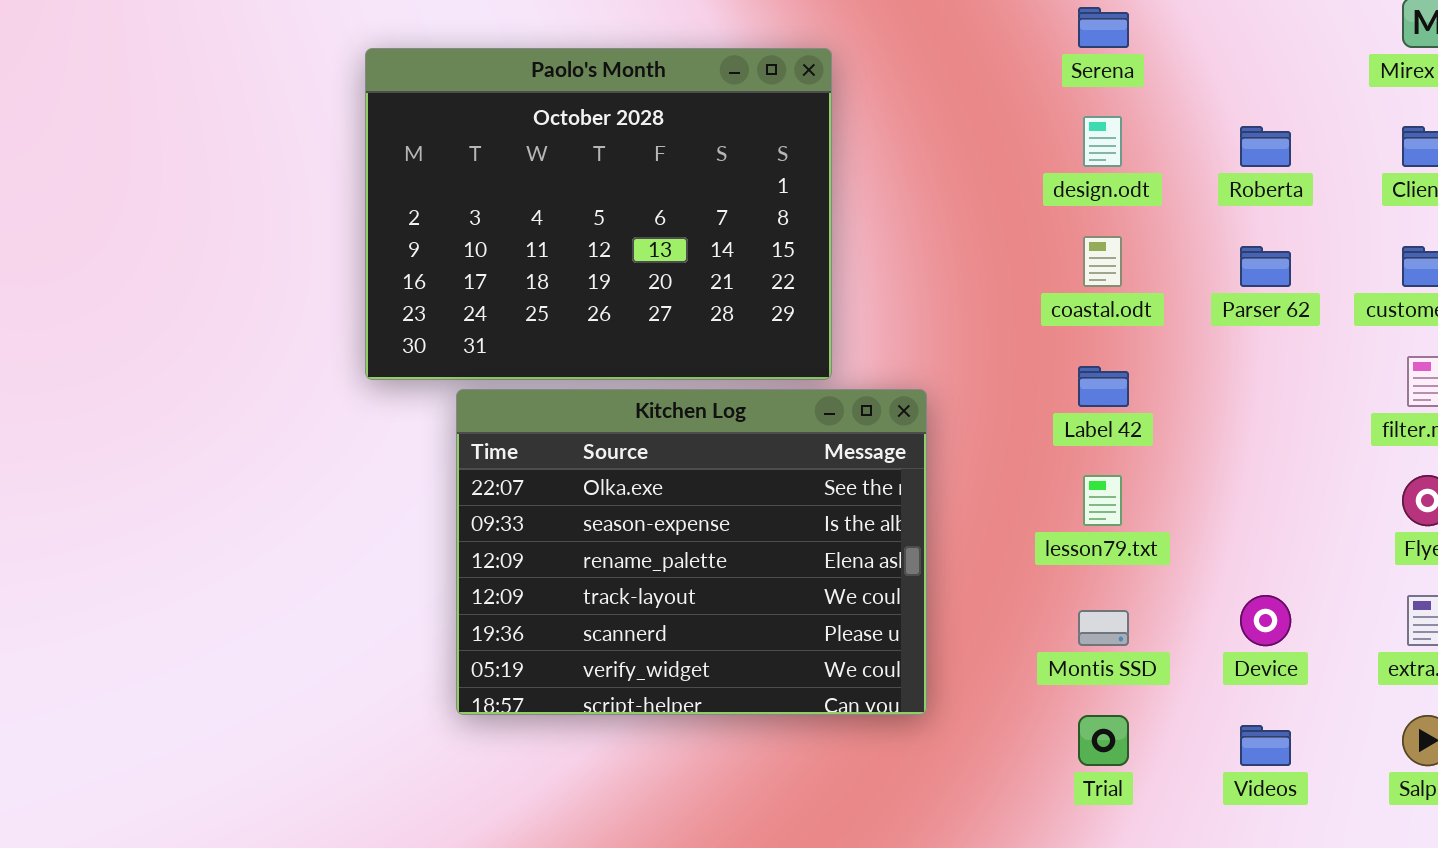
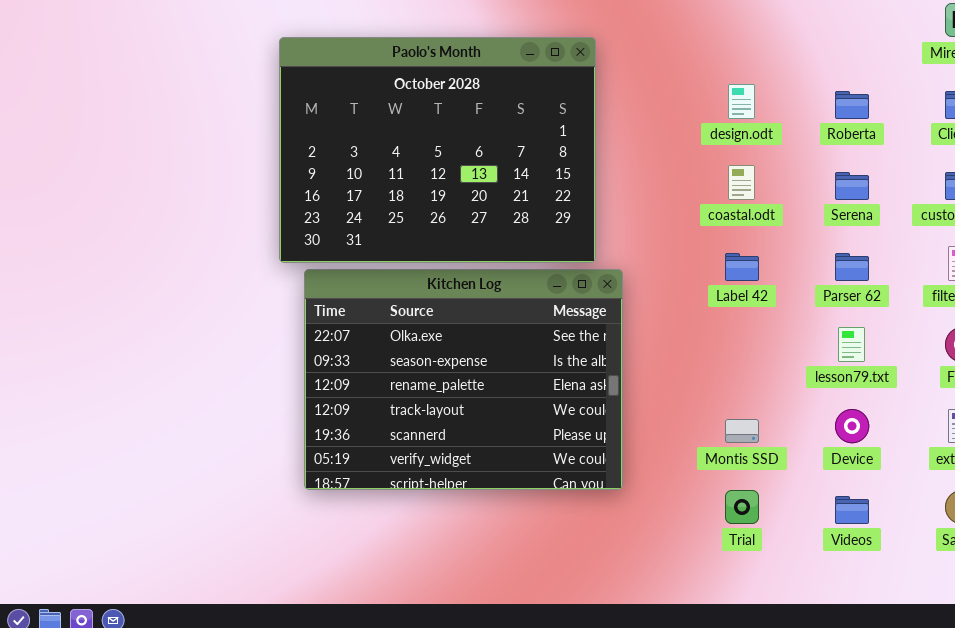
Serena: [1078,7,1129,48] -> [835,172,869,200], moved
Paolo's Month: [365,48,832,380] -> [279,37,596,263], moved
Parser 62: [1240,246,1291,287] -> [835,253,869,281], moved
lesson79.txt: [1083,475,1122,526] -> [838,327,865,362], moved

